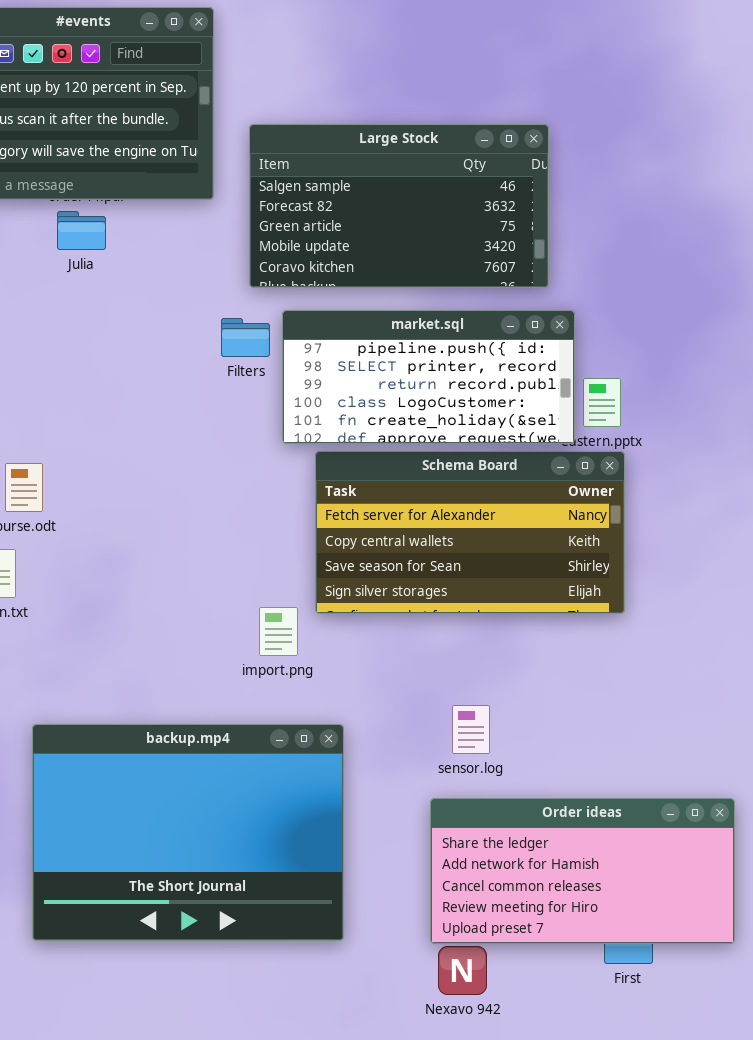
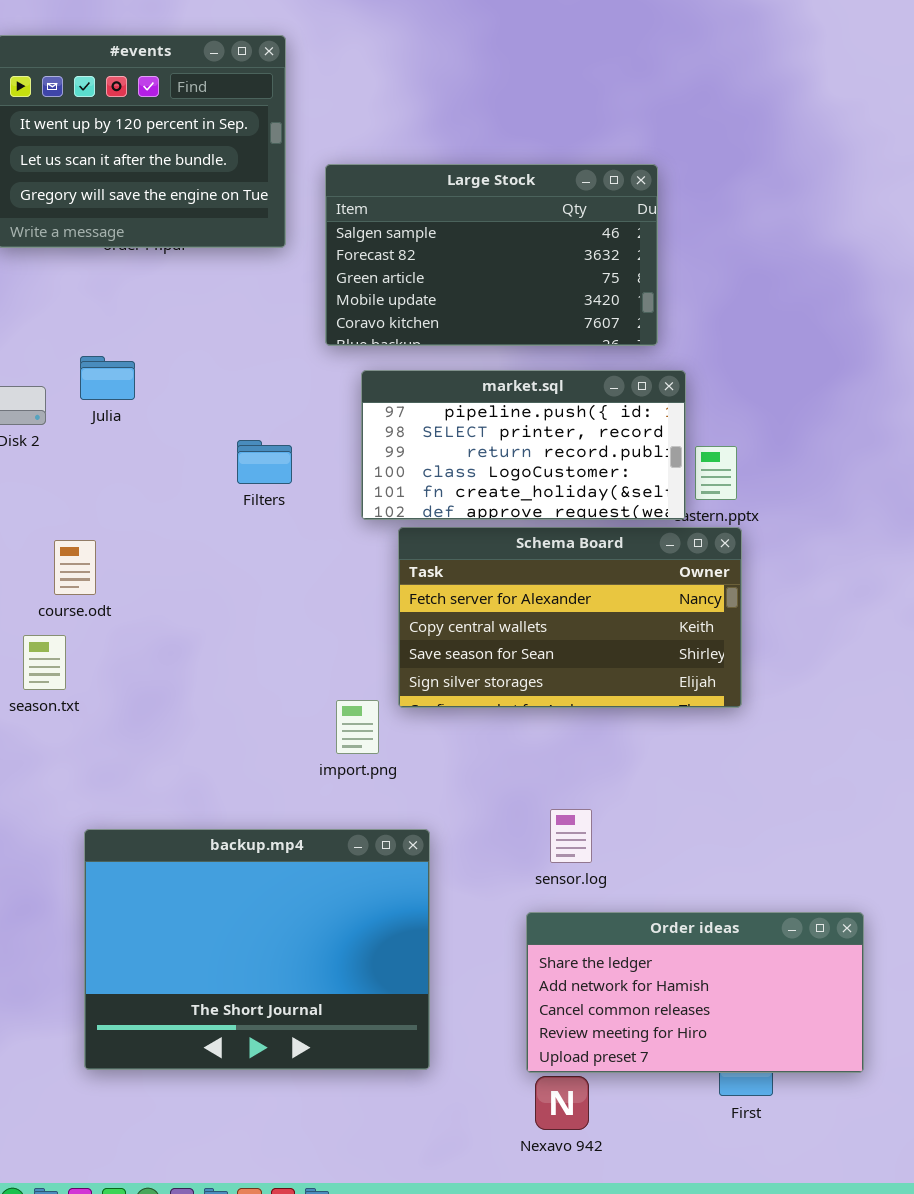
Julia: [57,211,106,250] -> [80,356,135,400], moved
Filters: [221,318,270,357] -> [237,440,292,484], moved

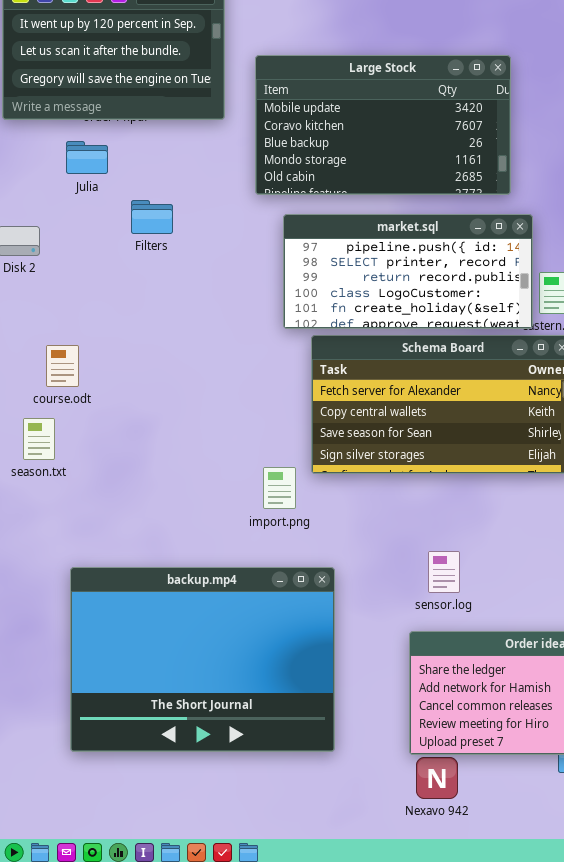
Large Stock: [325,164,658,346] -> [255,55,511,195], scrolled down 3 rows
Julia: [80,356,135,400] -> [66,141,108,174], moved
Filters: [237,440,292,484] -> [131,200,173,234], moved

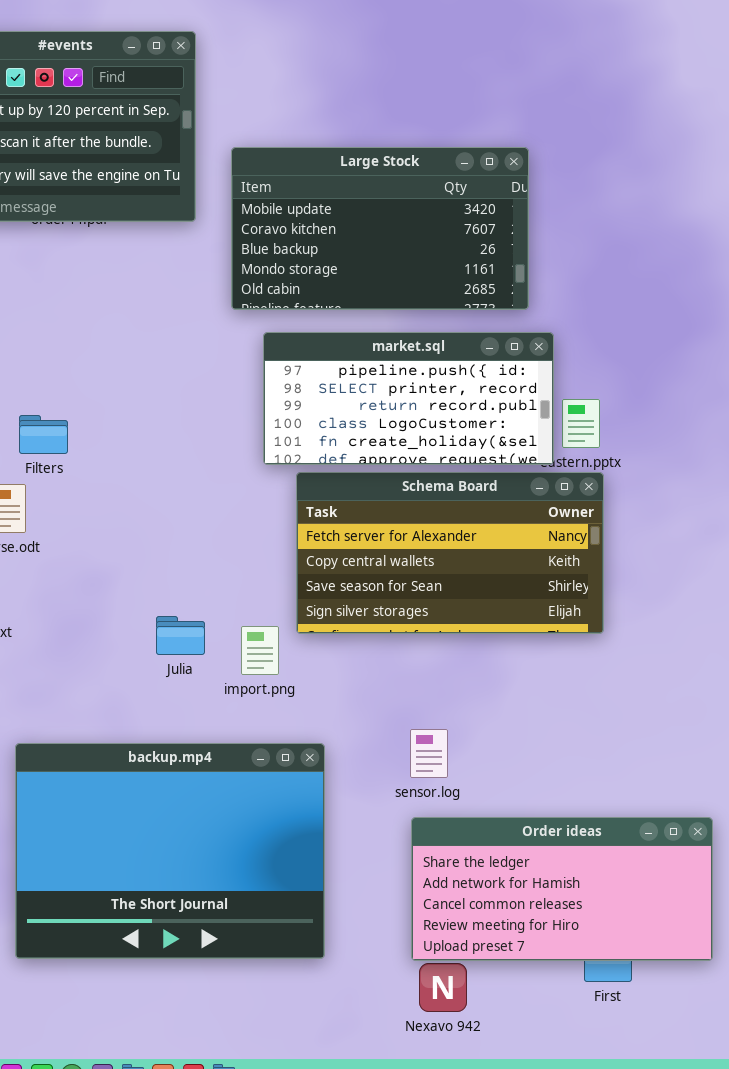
Julia: [66,141,108,174] -> [156,616,205,655], moved
Filters: [131,200,173,234] -> [19,415,68,454], moved
sensor.log: [428,551,460,593] -> [410,729,448,778], moved

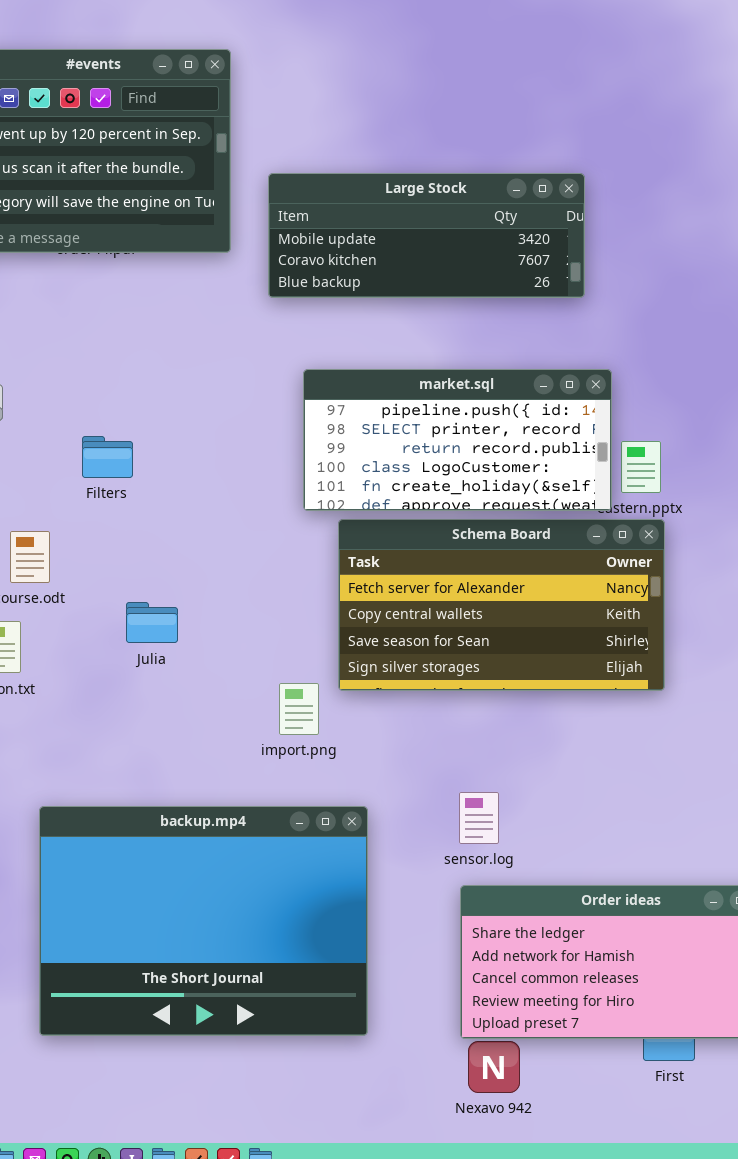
Large Stock: [231,147,529,310] -> [268,173,585,298], resized
Filters: [19,415,68,454] -> [82,436,133,478], moved
Julia: [156,616,205,655] -> [126,602,178,643], moved

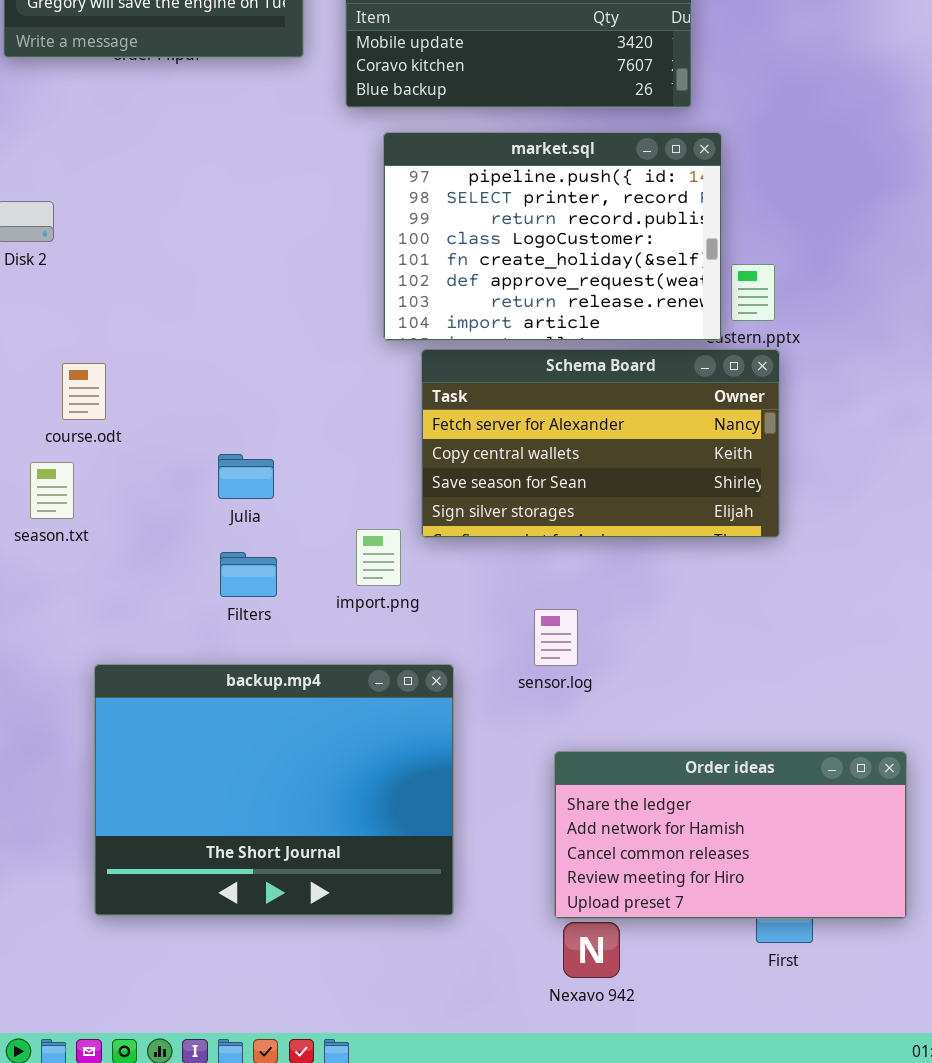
market.sql: [303,369,612,511] -> [383,132,722,341], resized
Filters: [82,436,133,478] -> [220,552,277,597], moved
Julia: [126,602,178,643] -> [218,454,274,499], moved
sensor.log: [459,792,499,844] -> [534,609,578,666], moved

